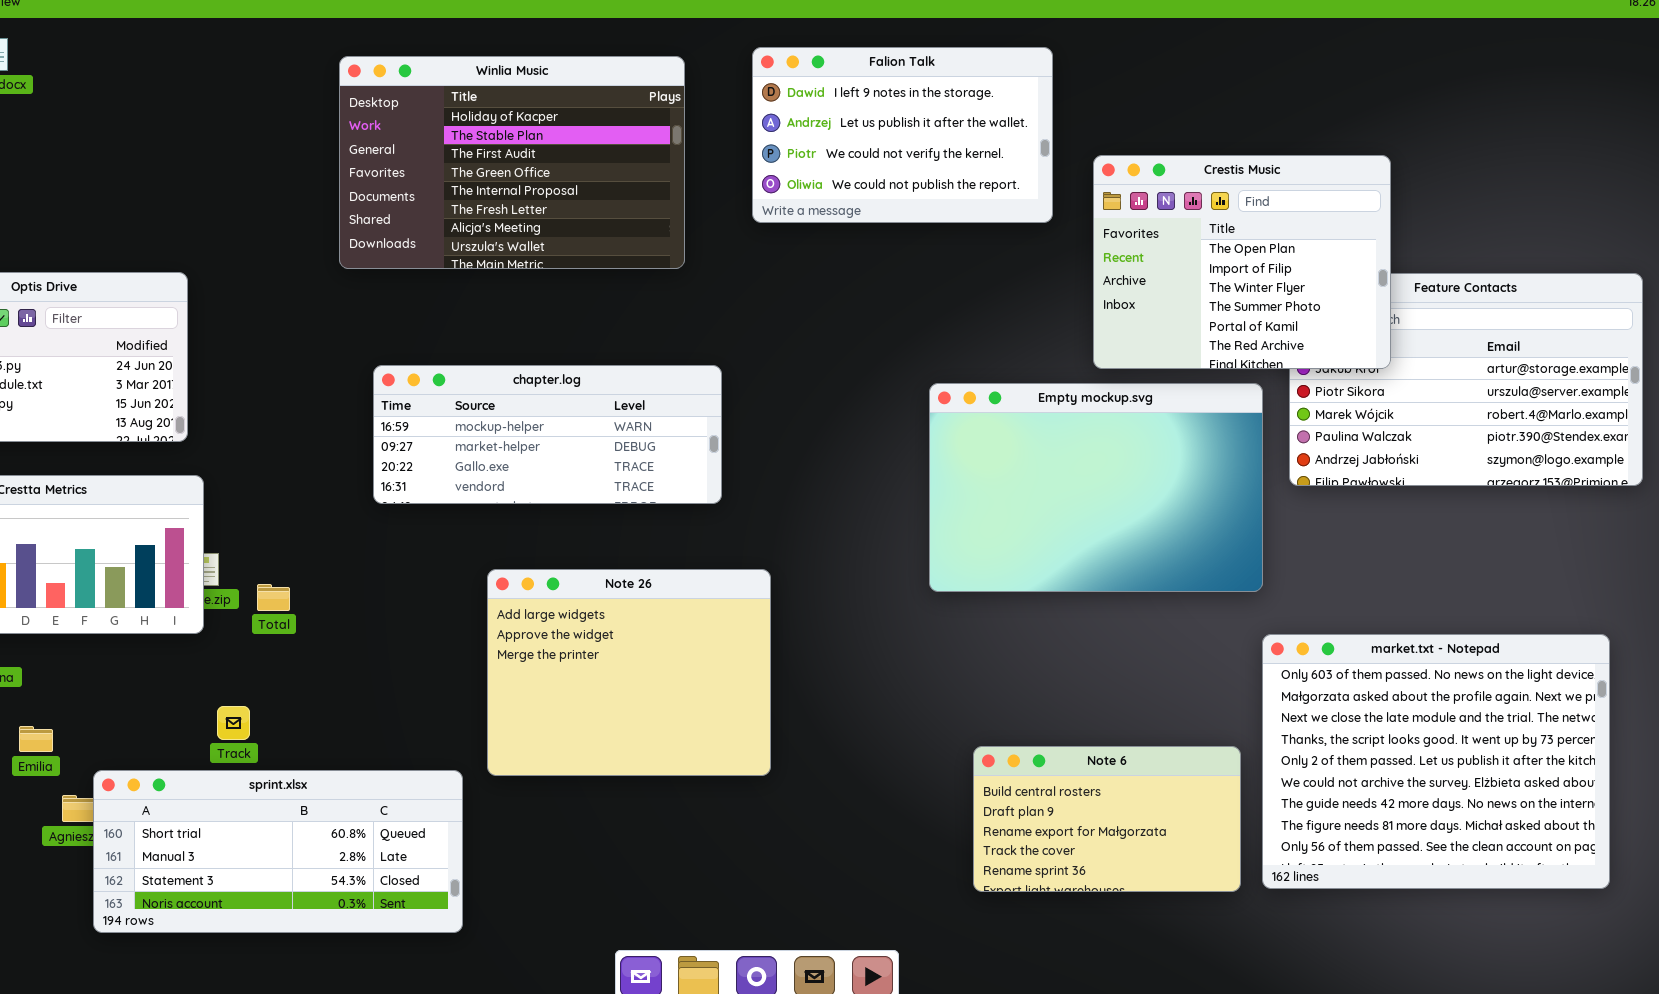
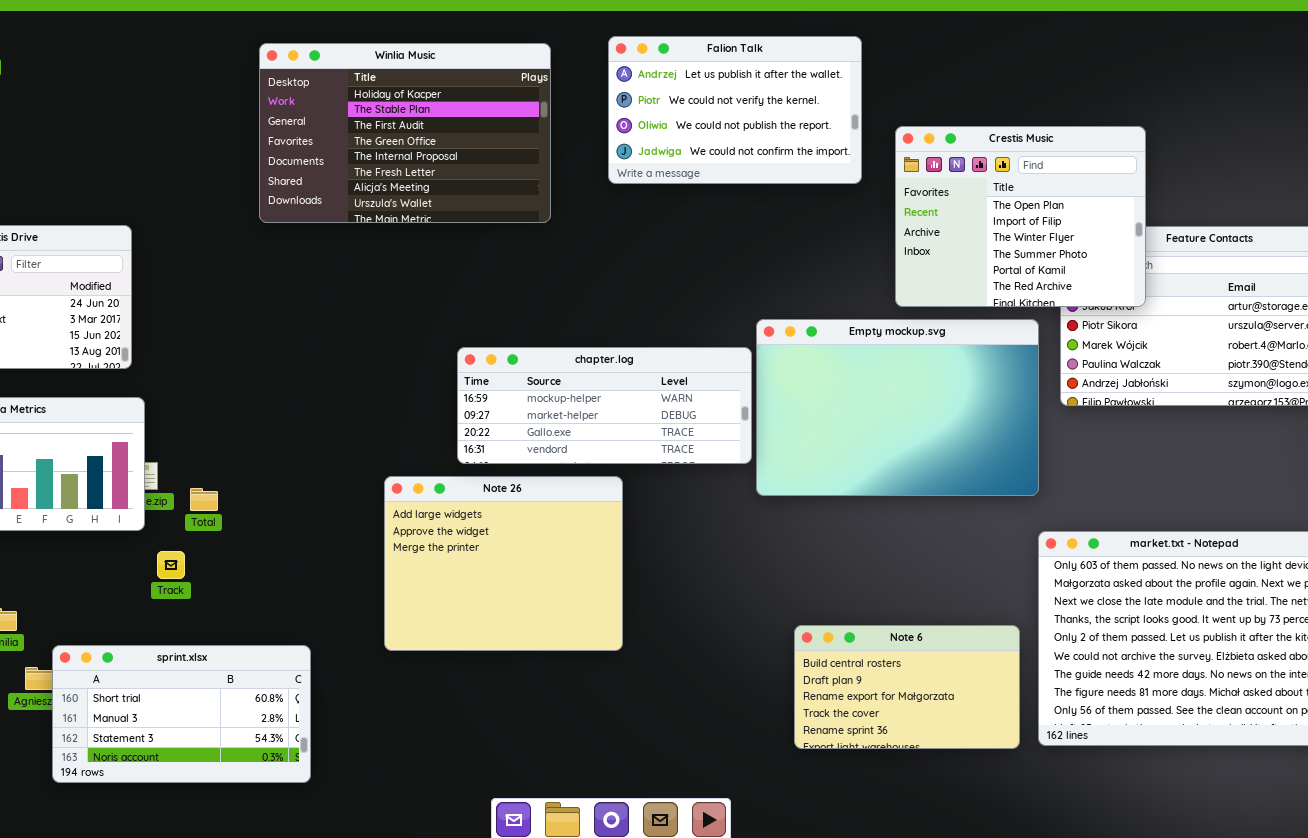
Falion Talk: [752,47,1053,223] -> [608,36,862,184], scrolled down 1 row
chapter.log: [373,365,722,504] -> [457,347,752,464], moved
Track: [217,706,250,740] -> [157,551,185,579], moved
sprint.xlsx: [93,770,463,933] -> [52,645,311,783], resized

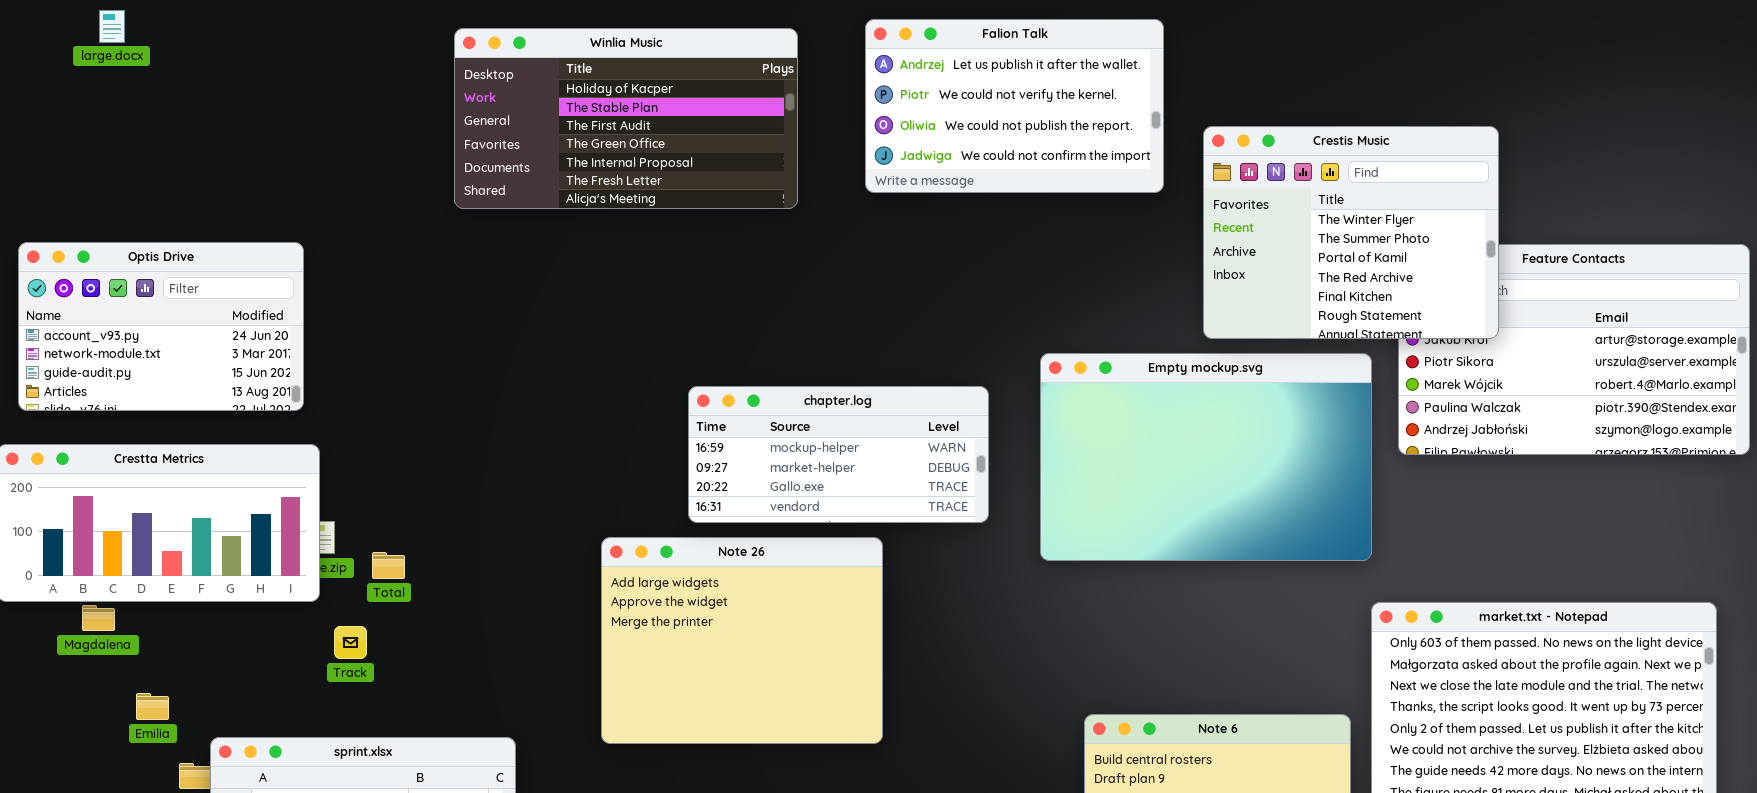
Winlia Music: [259,43,551,223] -> [454,28,798,209], resized
Crestis Music: [895,126,1146,307] -> [1203,126,1499,339], scrolled down 2 rows
chapter.log: [457,347,752,464] -> [688,386,989,523], resized

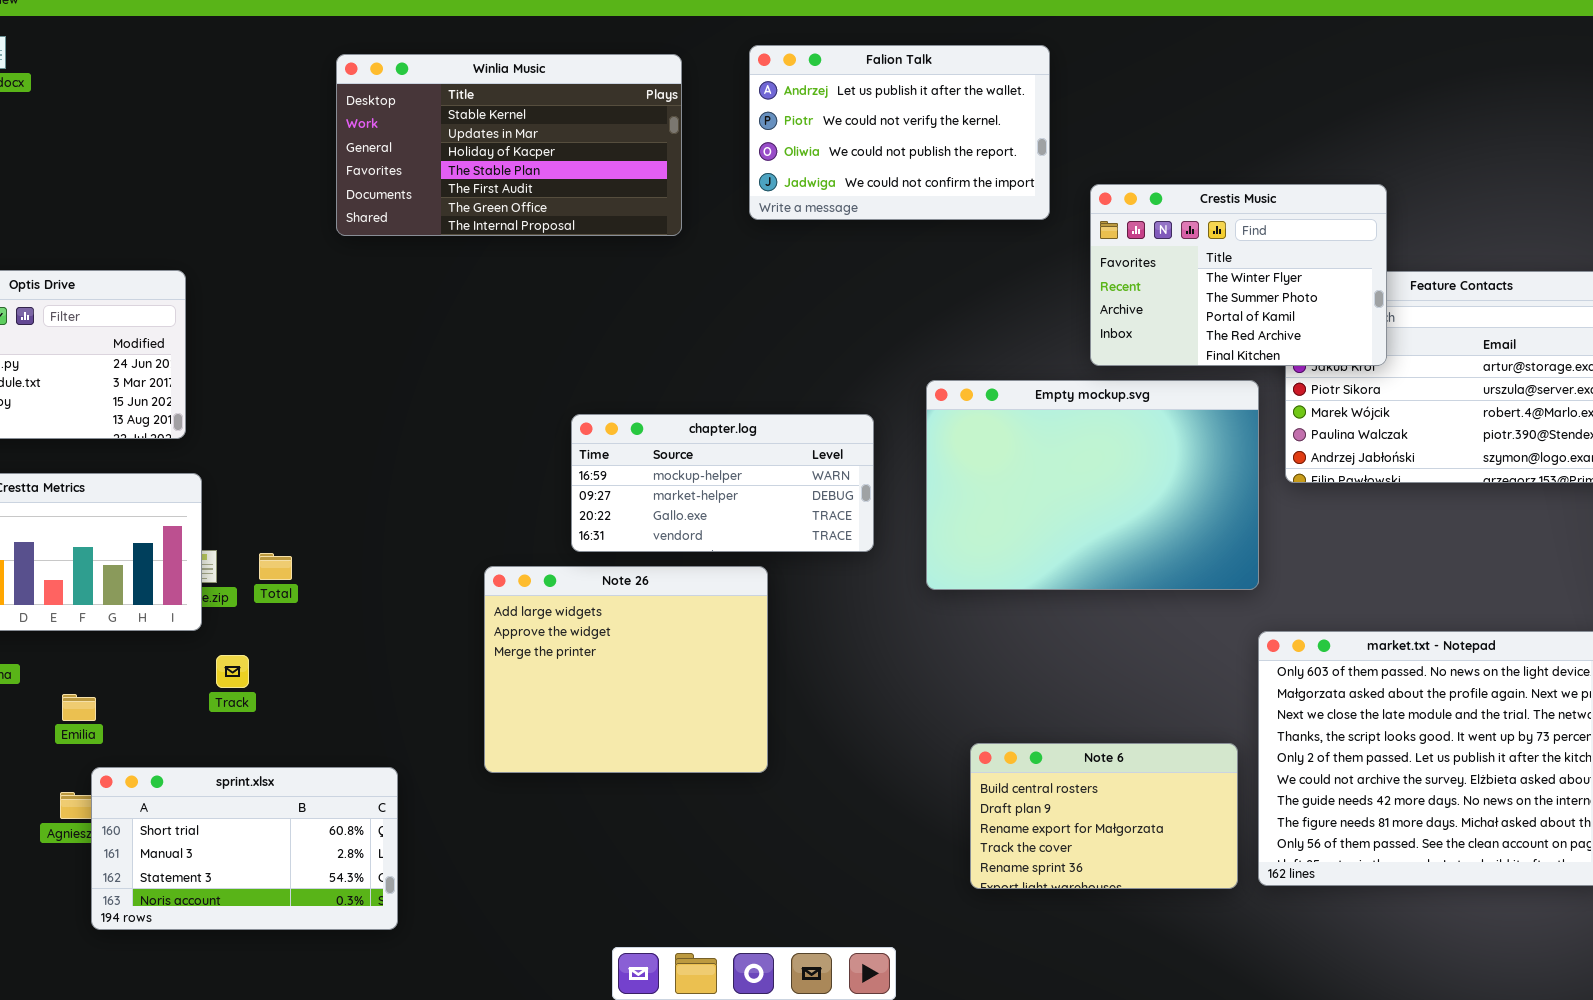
Winlia Music: [454,28,798,209] -> [336,54,682,236], scrolled up 2 rows
Crestis Music: [1203,126,1499,339] -> [1090,184,1387,366], resized
Total: [372,552,405,579] -> [259,553,292,580], moved
Emilia: [136,693,169,720] -> [62,694,96,721], moved

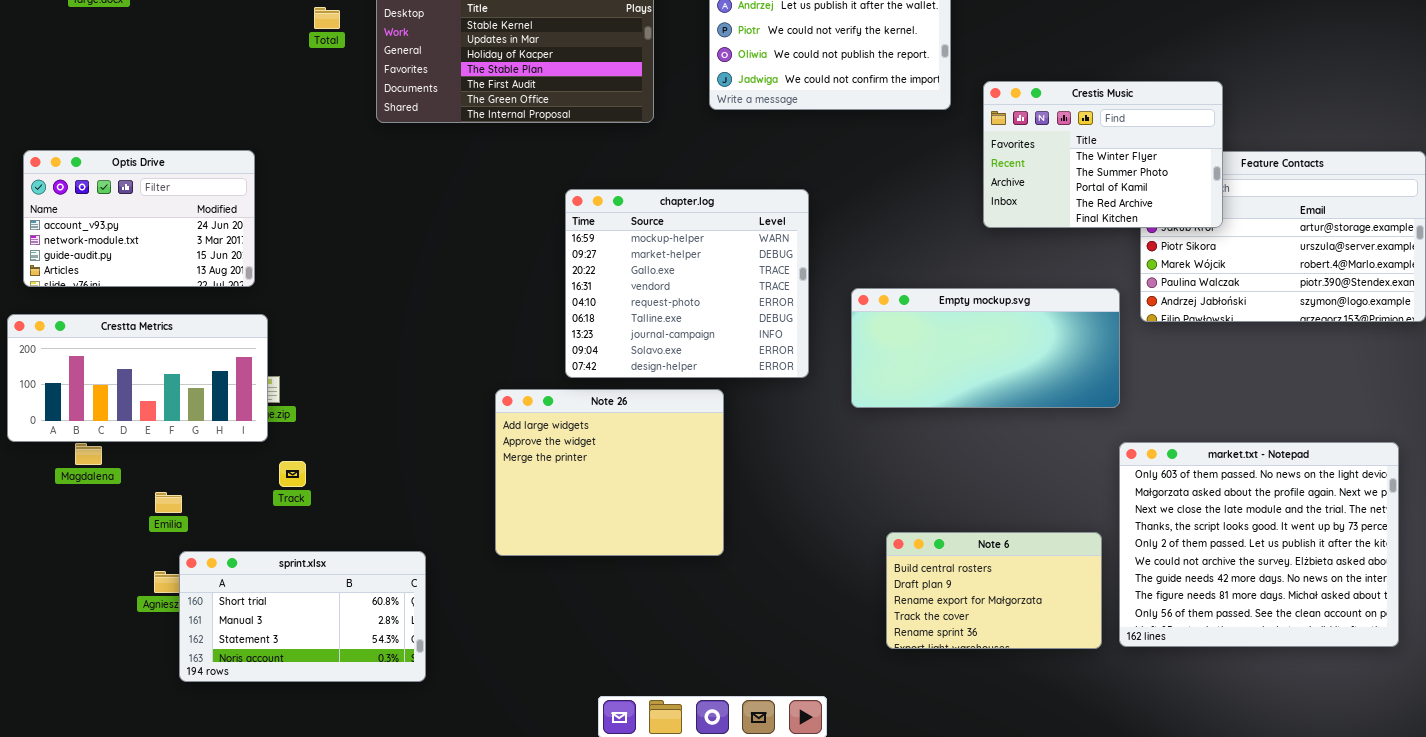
Empty mockup.svg: [926,380,1259,590] -> [851,288,1120,408], resized
chapter.log: [571,414,874,552] -> [565,189,809,378], resized
Total: [259,553,292,580] -> [314,7,340,29], moved

